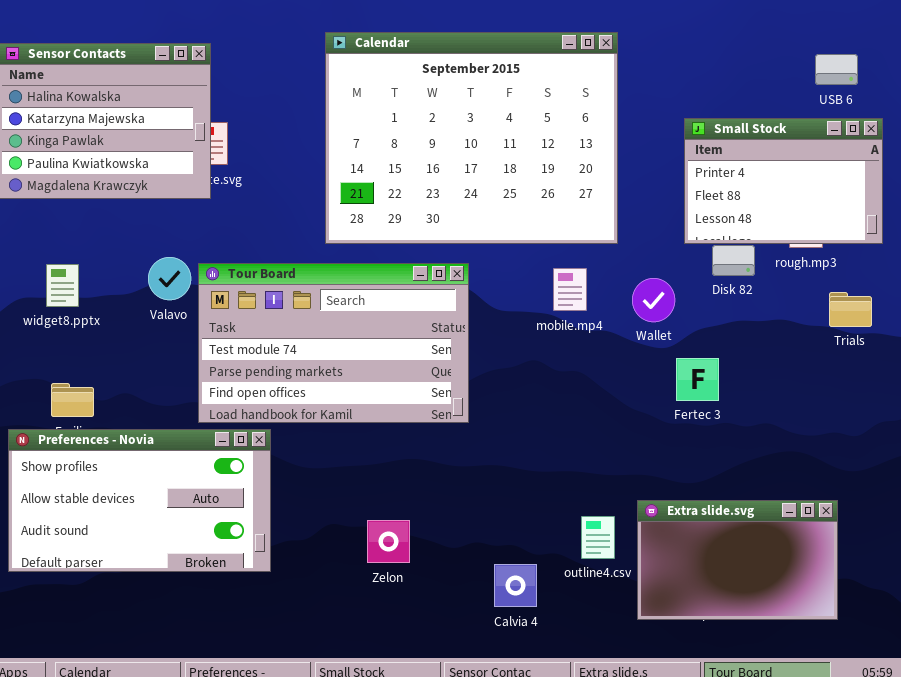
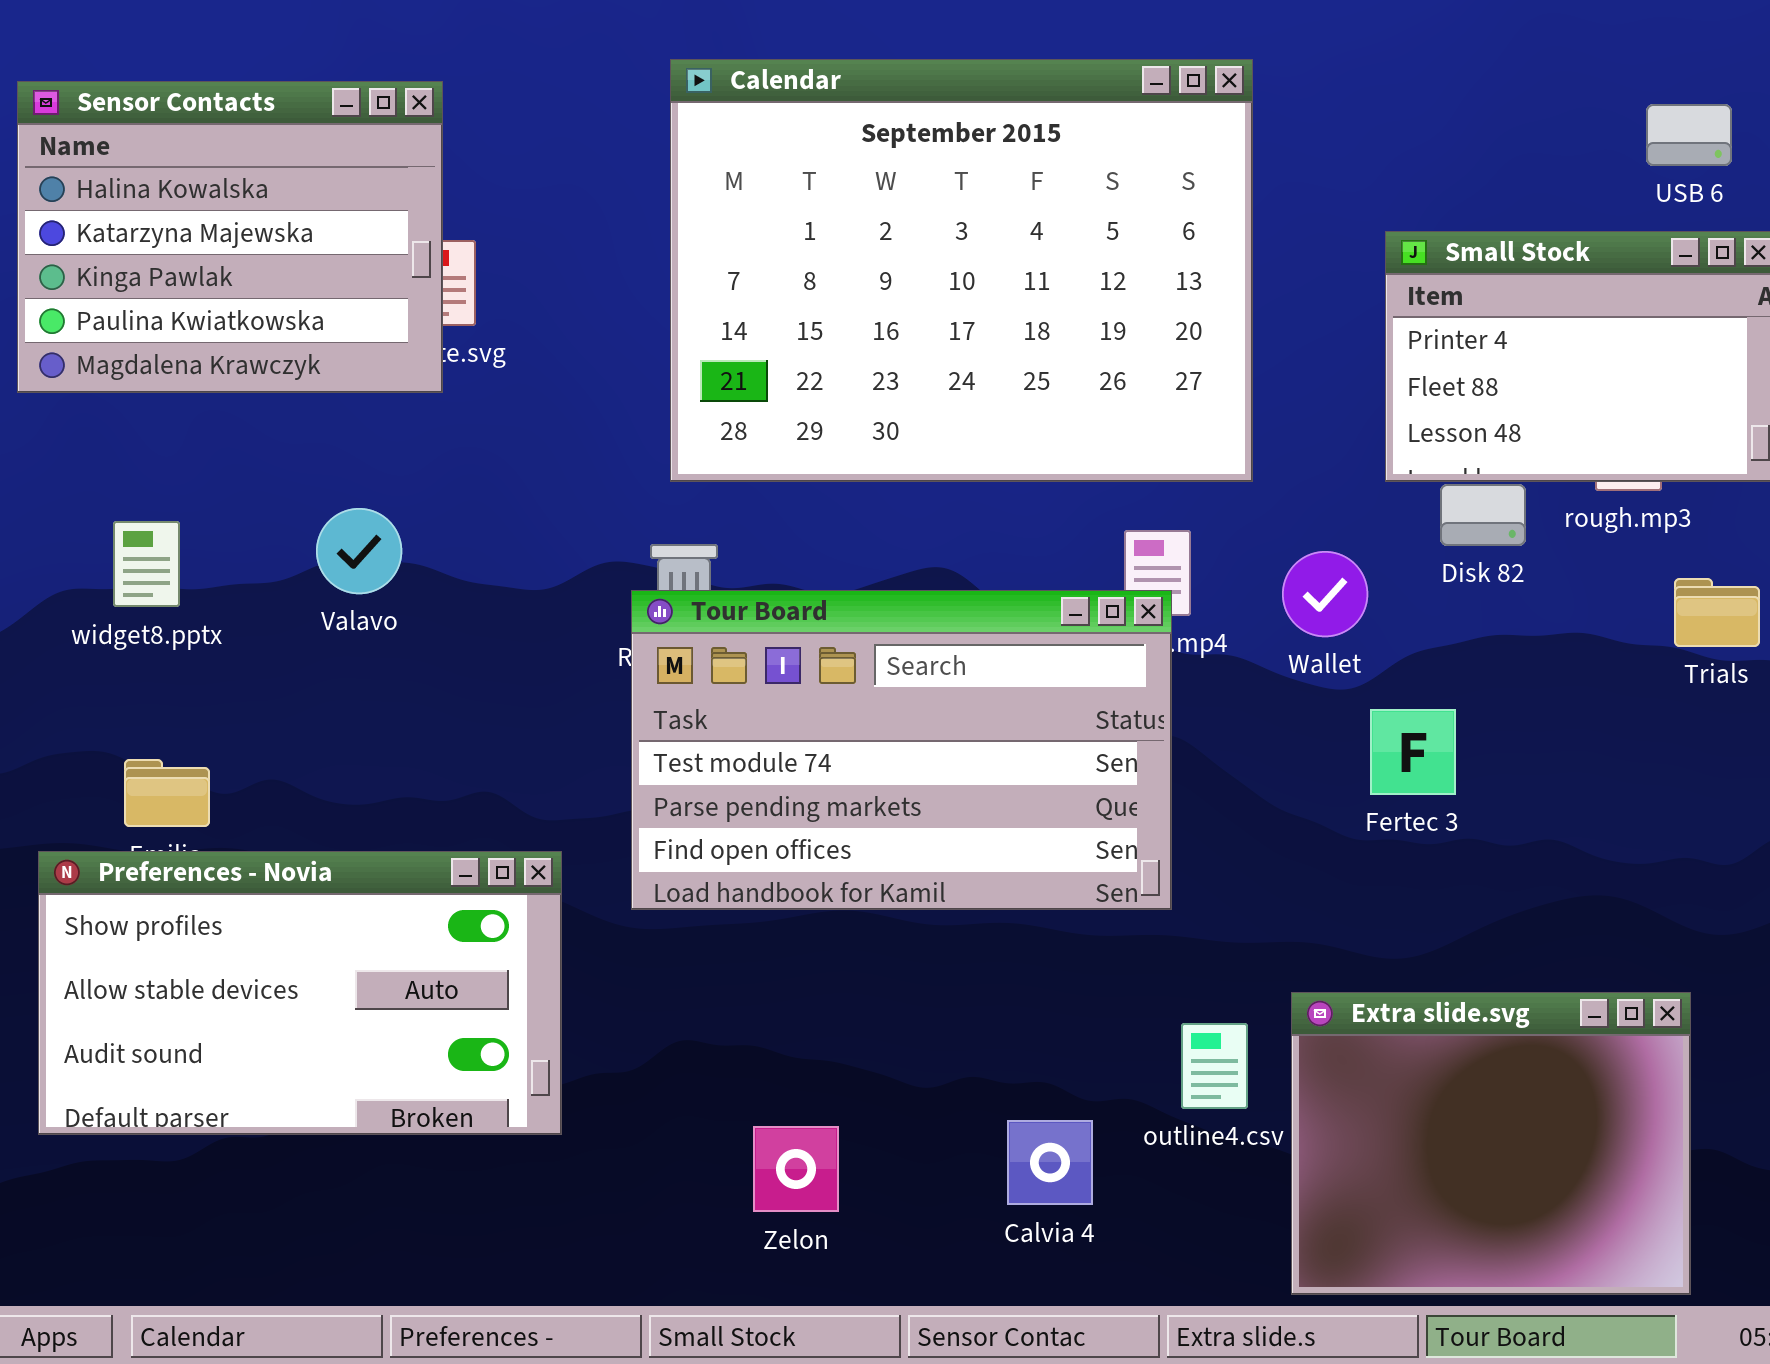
Tour Board: [198,263,469,423] -> [631,590,1172,910], moved
Extra slide.svg: [637,500,838,620] -> [1291,992,1691,1295], resized
Zelon: [367,520,410,563] -> [753,1126,839,1212], moved

